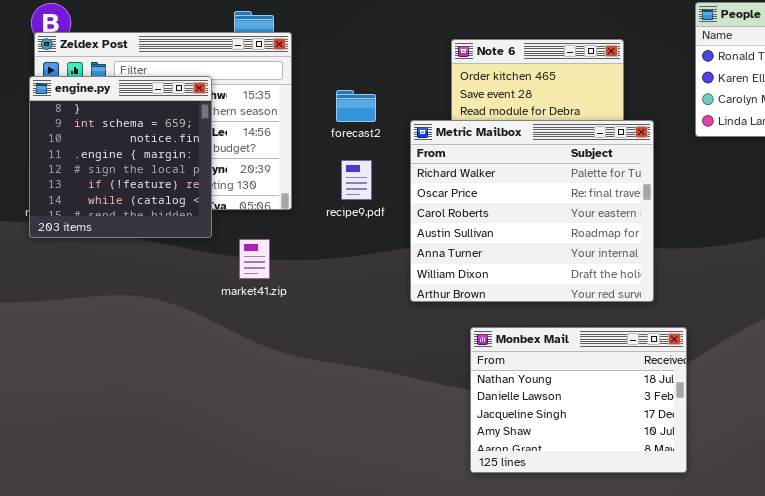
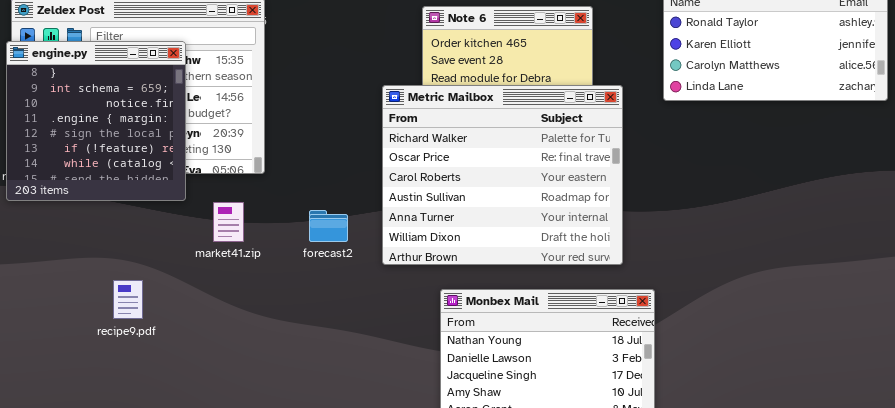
forecast2: [336,90,376,122] -> [309,210,348,242], moved
recipe9.pdf: [341,160,372,200] -> [113,280,143,319], moved

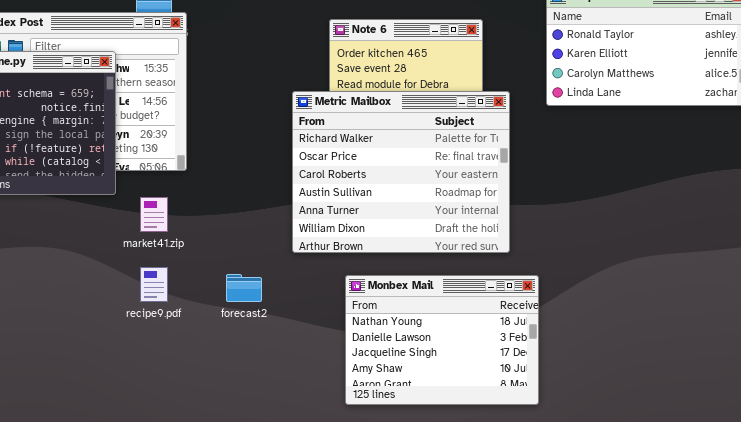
forecast2: [309,210,348,242] -> [226,274,262,302], moved
recipe9.pdf: [113,280,143,319] -> [140,267,168,302], moved

